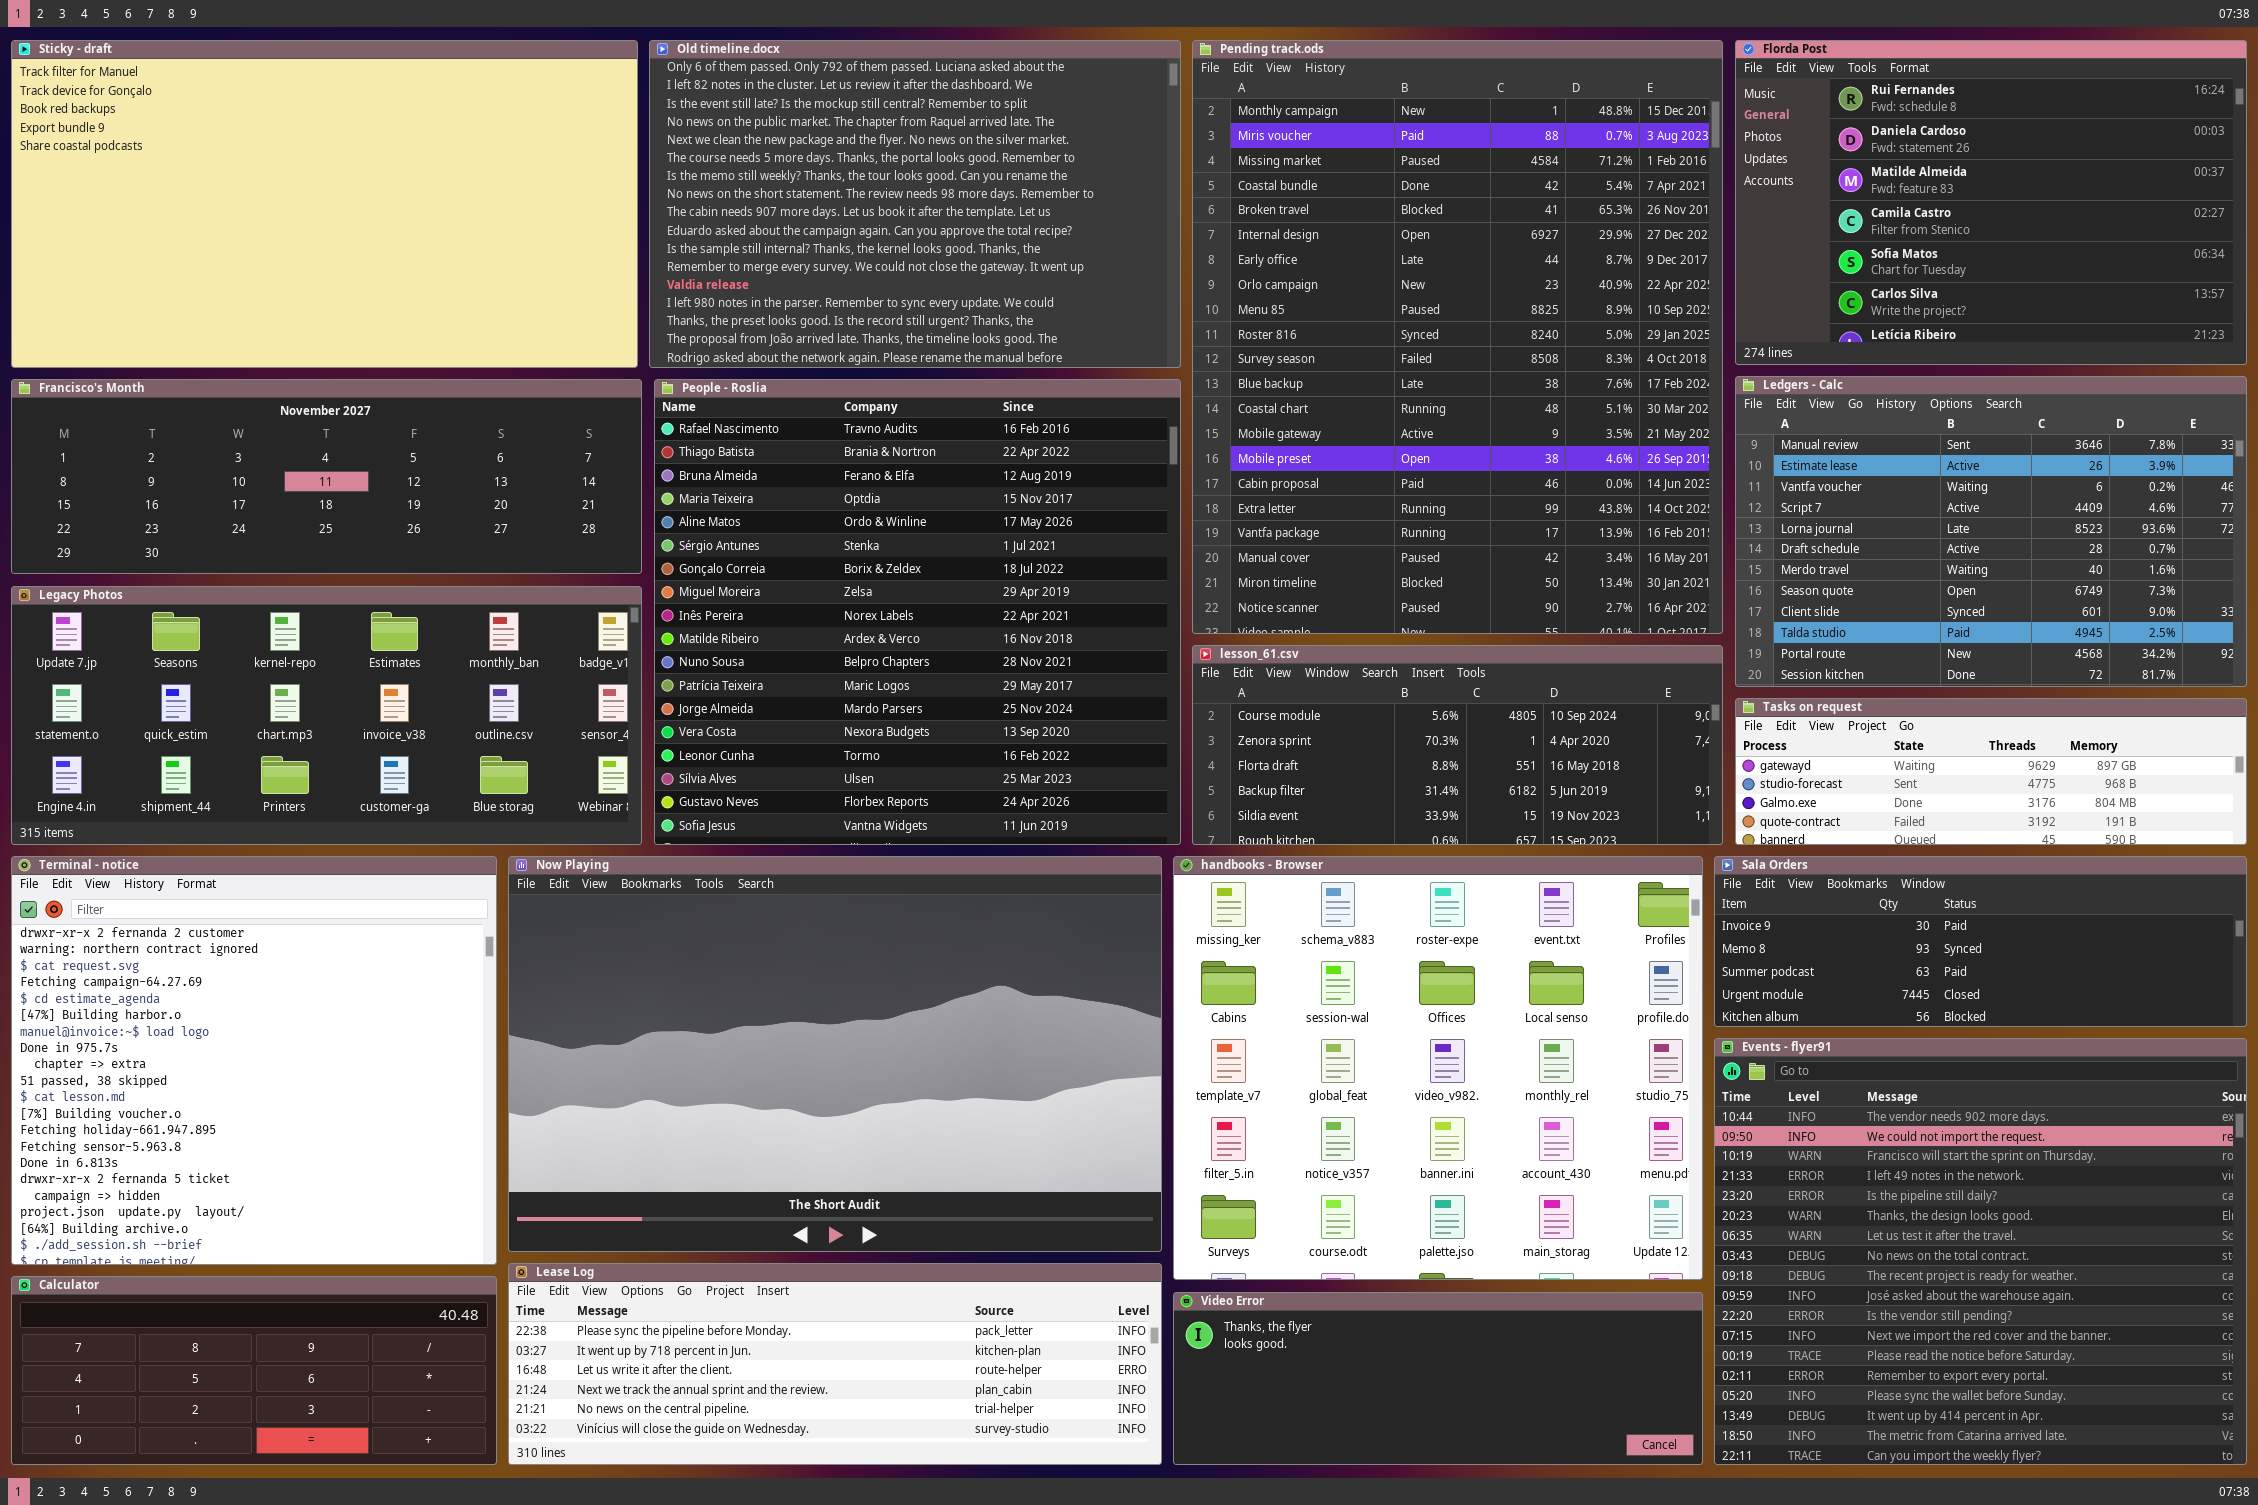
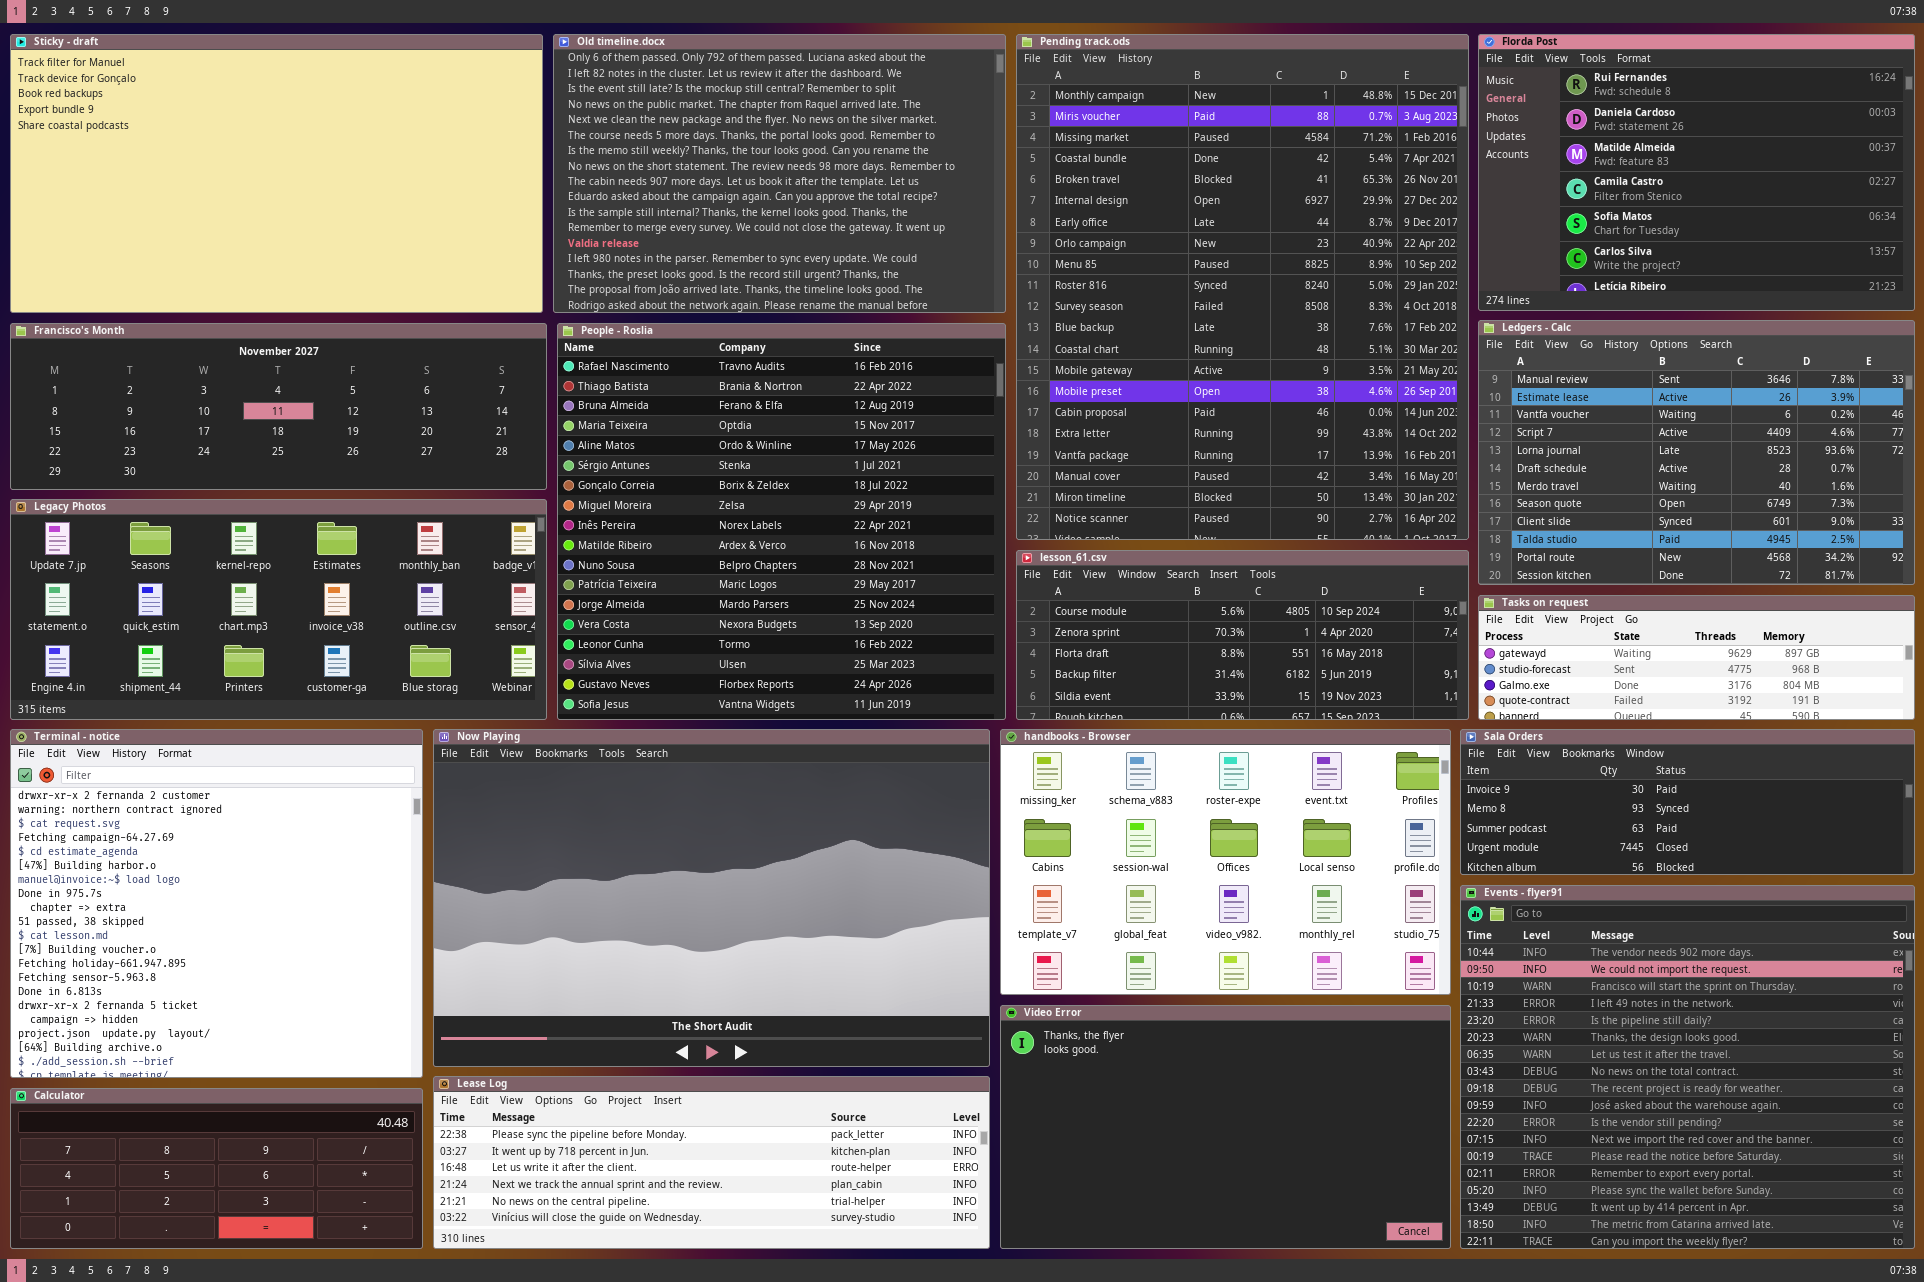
handbooks - Browser: [1173,856,1703,1280] -> [1000,729,1451,995], resized
Video Error: [1173,1292,1703,1465] -> [1000,1005,1451,1249], resized

